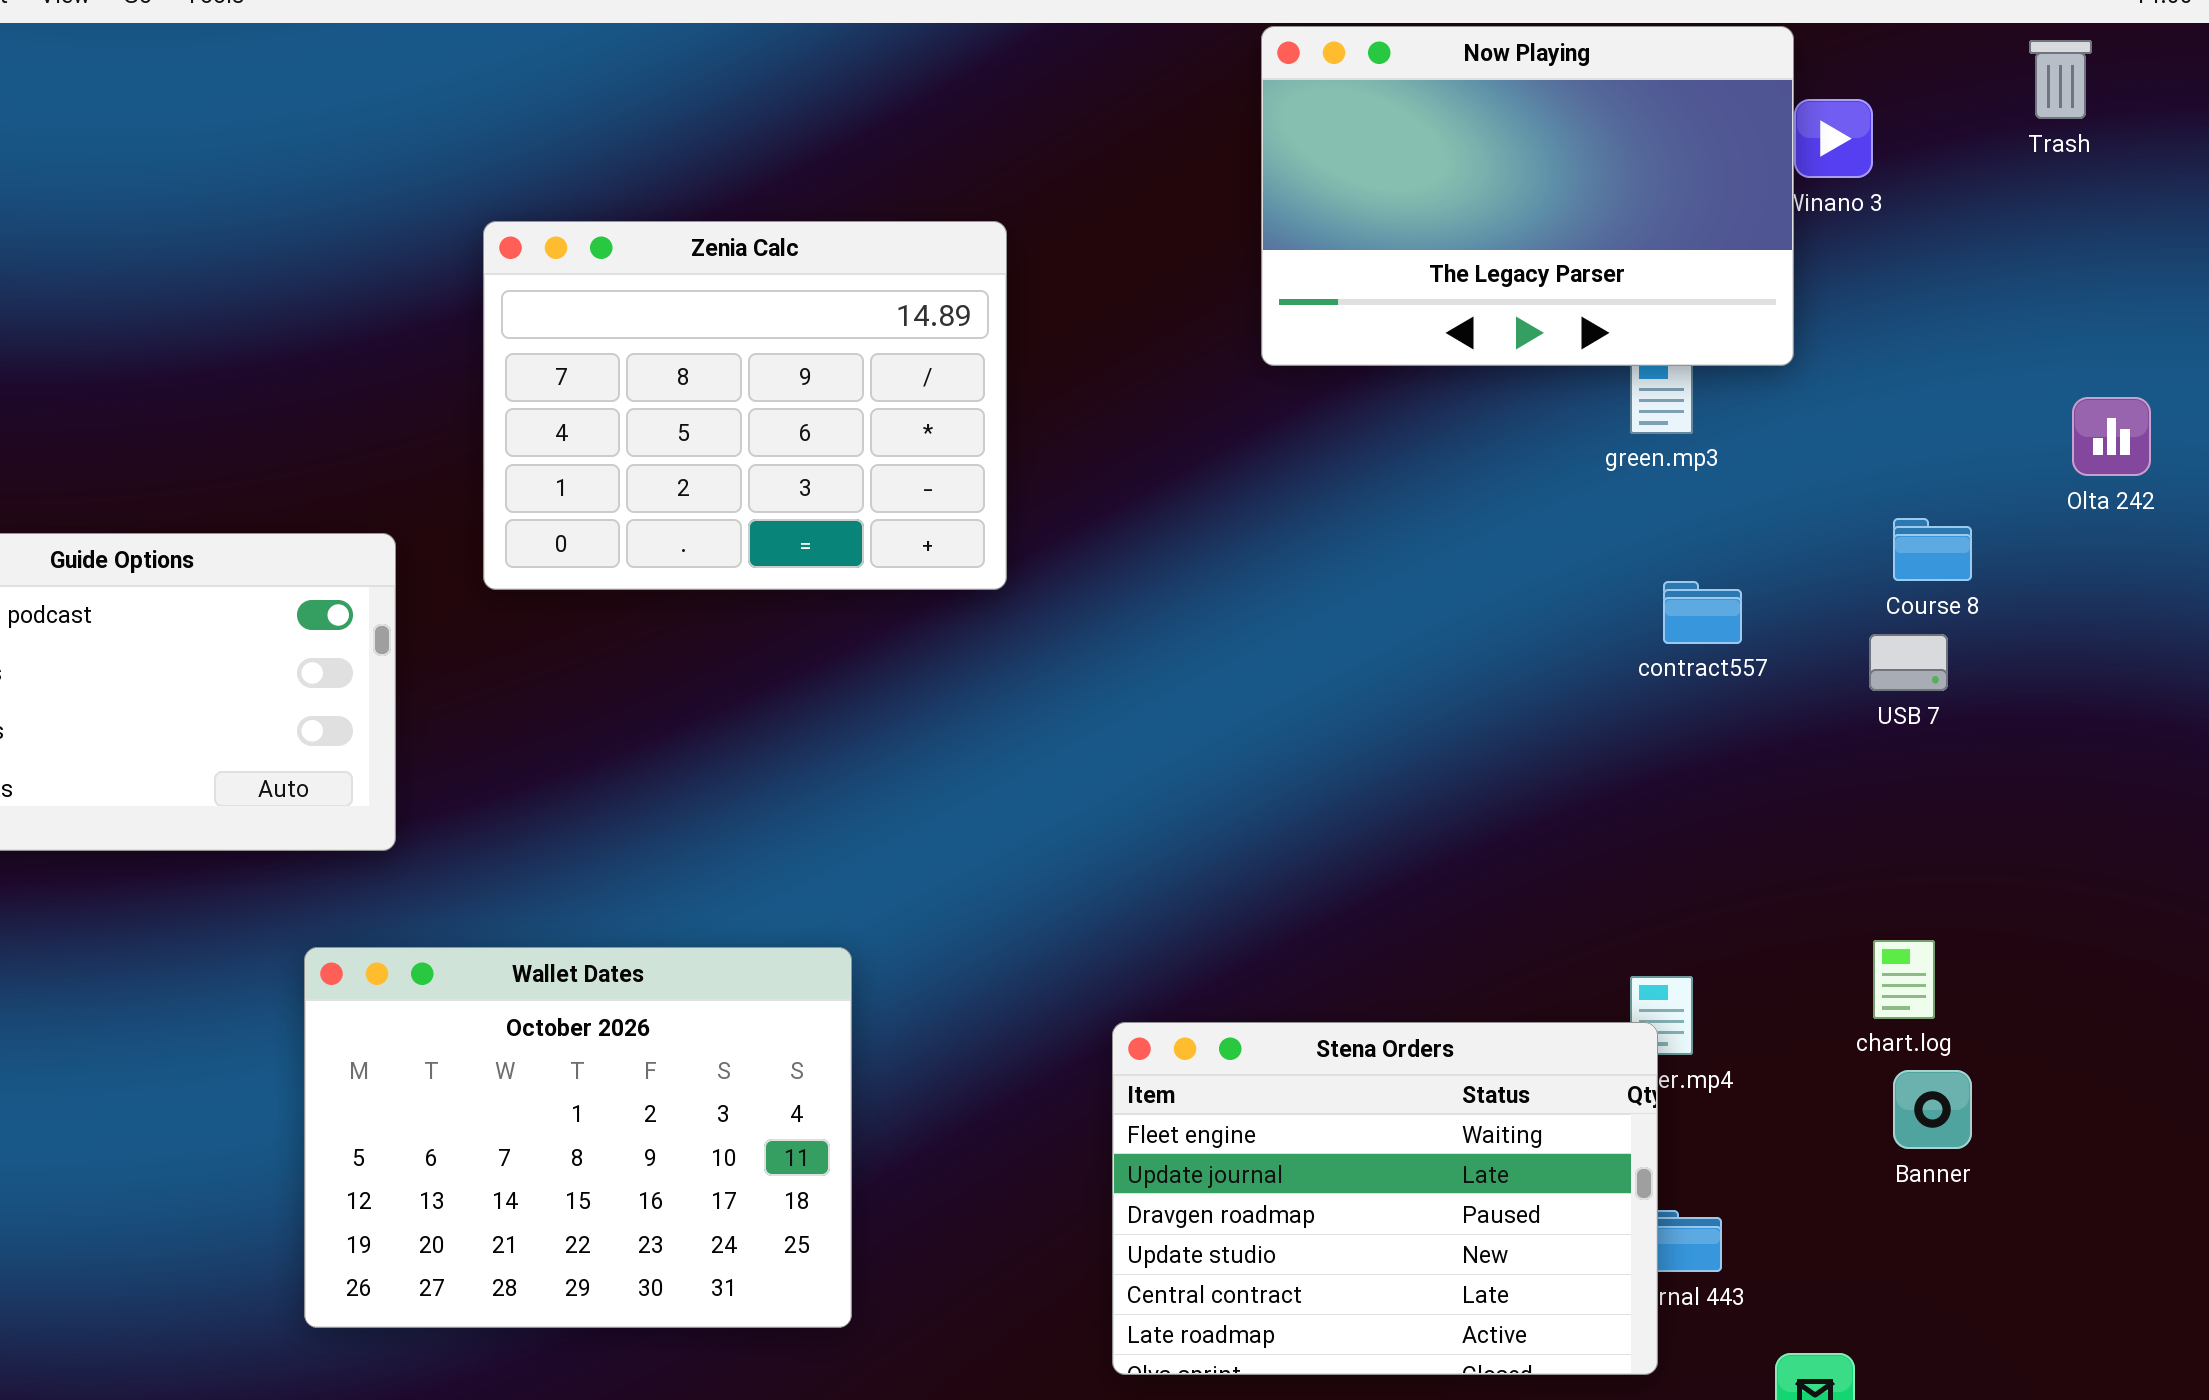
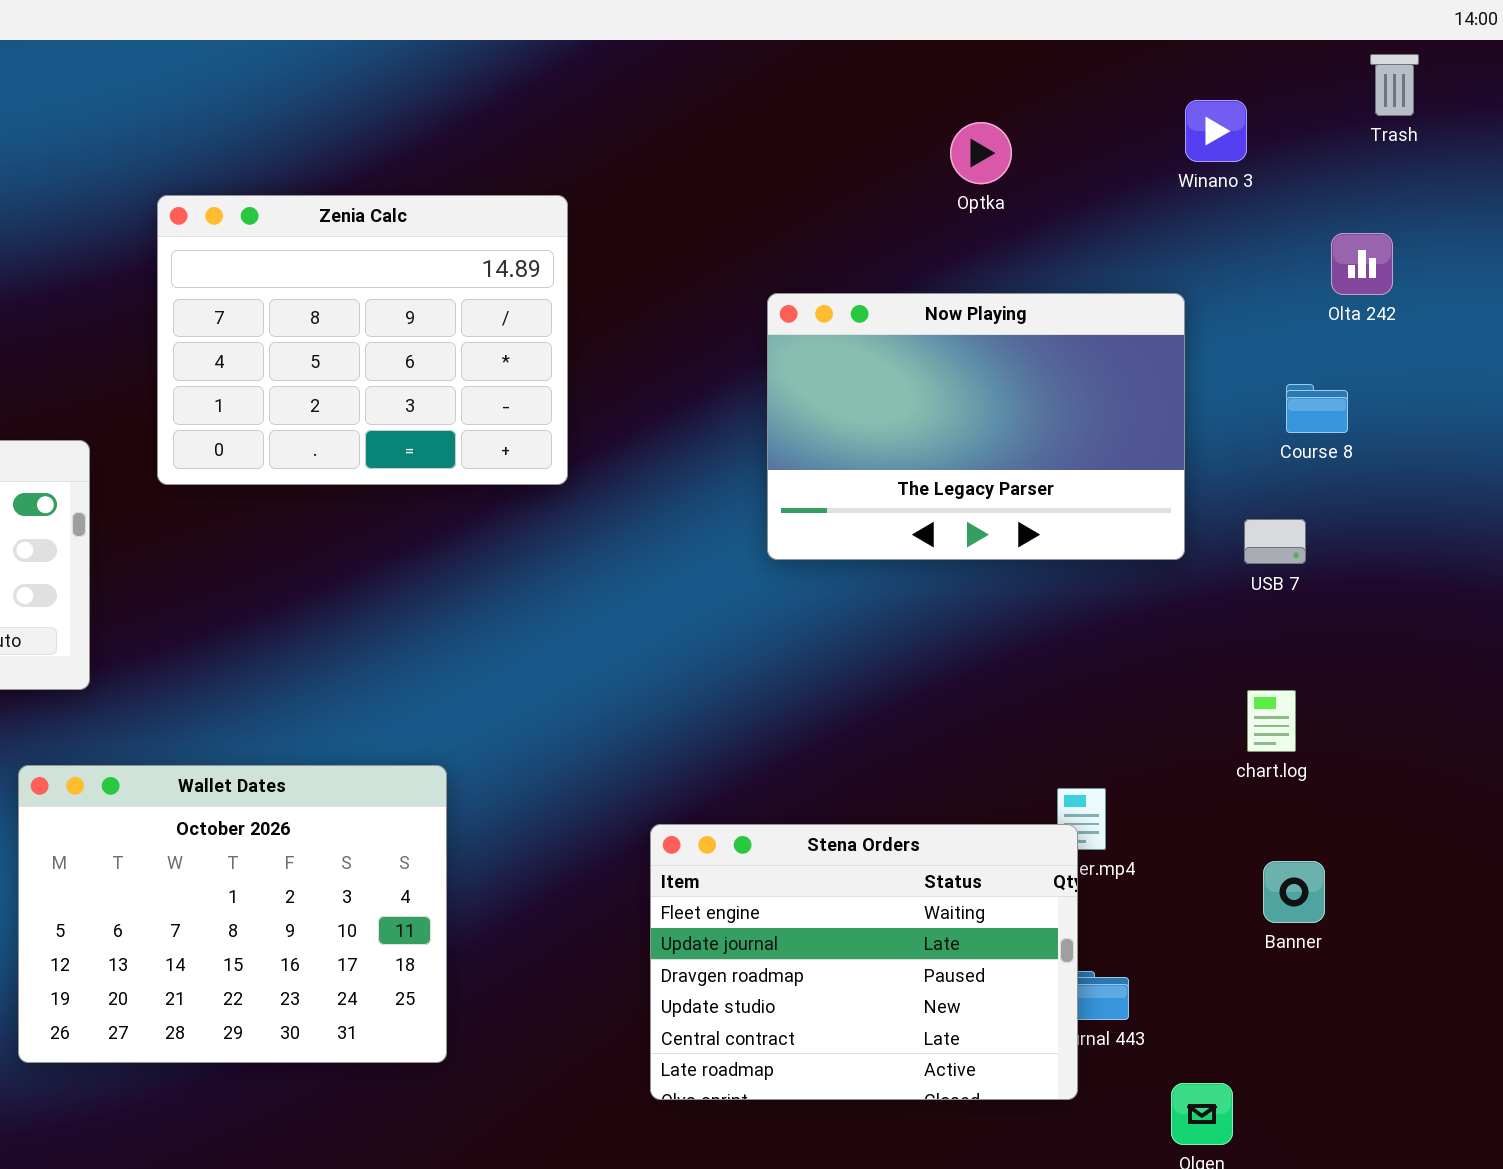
Now Playing: [1261,26,1794,366] -> [767,293,1185,560], moved
Olta 242: [2072,397,2151,476] -> [1331,233,1393,295], moved
Course 8: [1893,518,1972,581] -> [1286,384,1348,433], moved
chart.log: [1873,940,1935,1019] -> [1247,690,1296,752], moved

